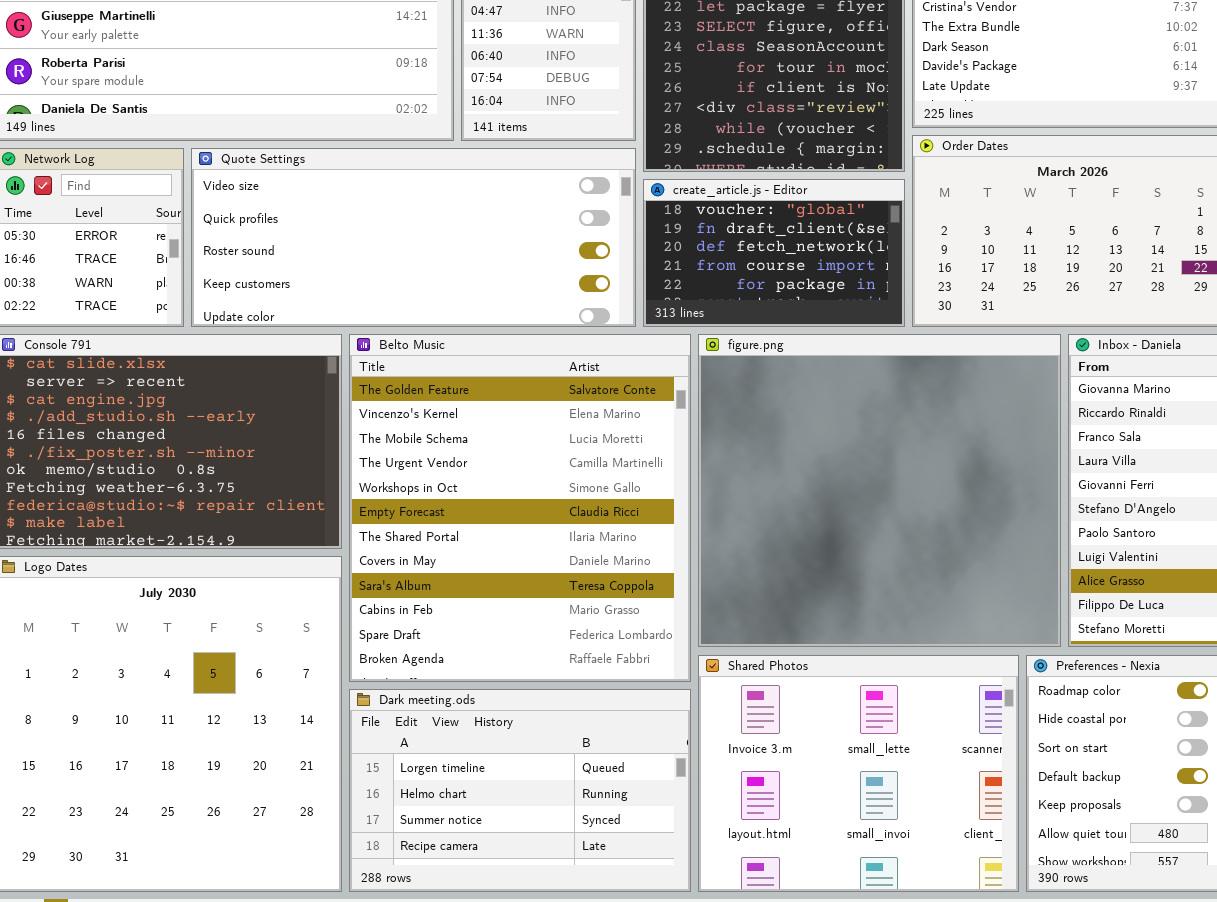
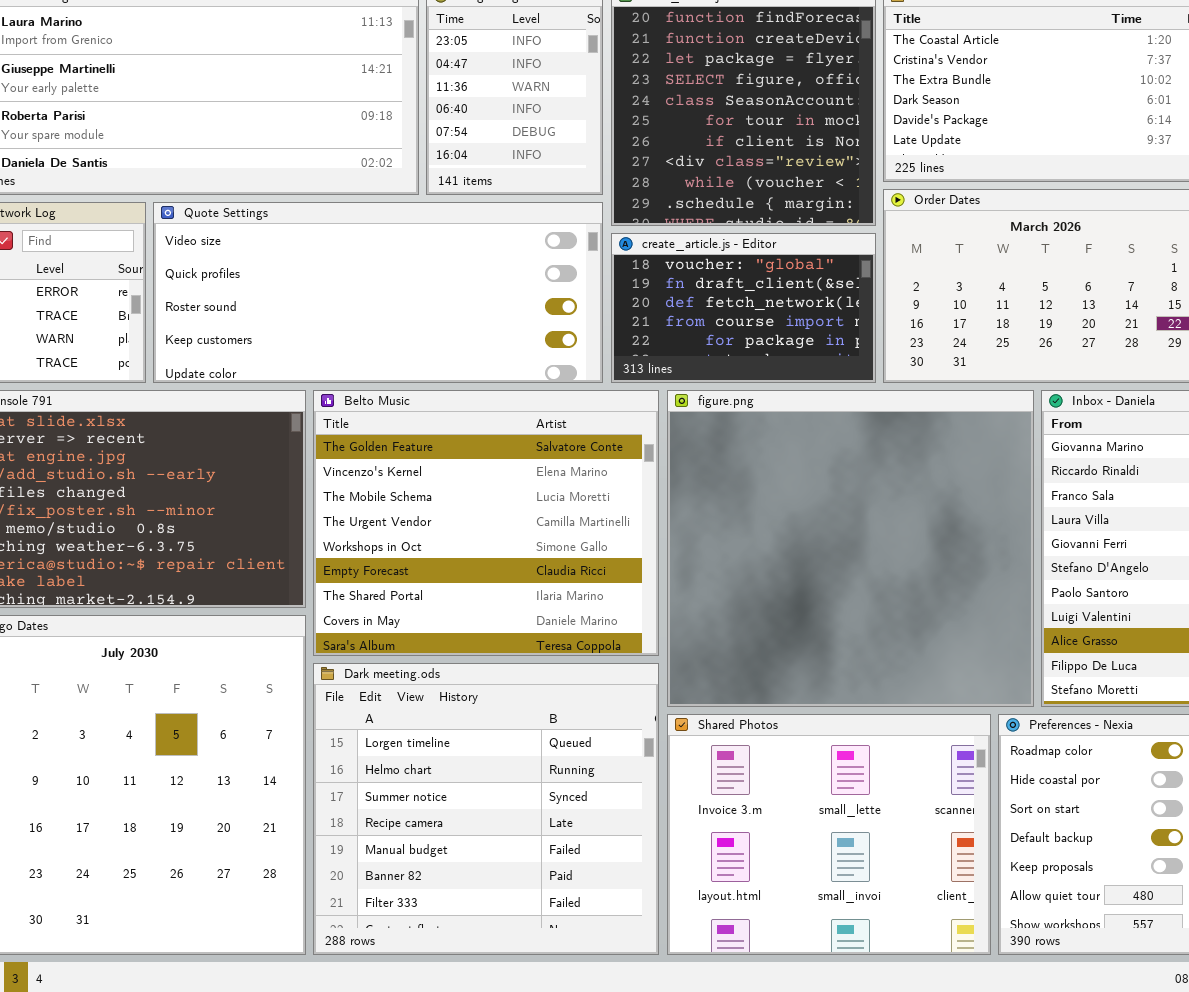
Belto Music: [349,334,691,682] -> [313,390,659,656], resized
Dark meeting.ods: [349,689,691,892] -> [313,663,659,955], resized

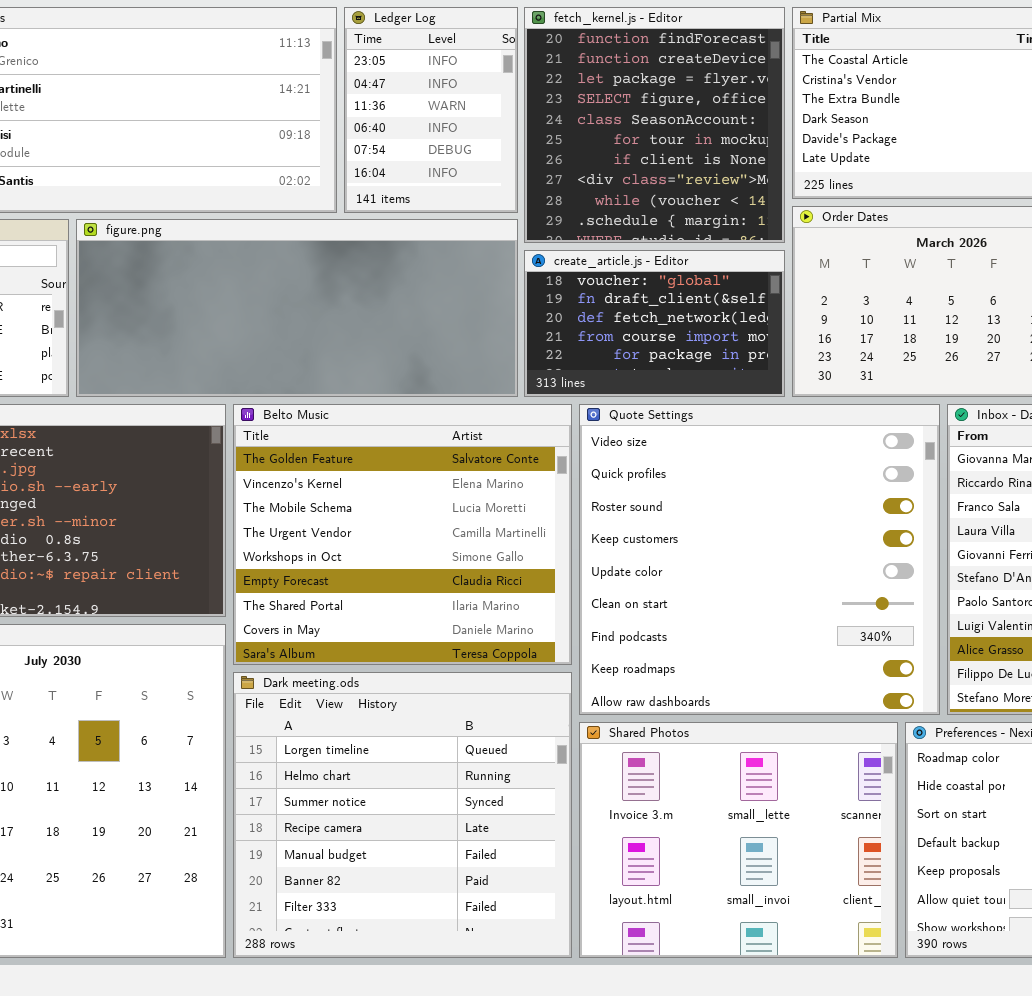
Quote Settings: [153,202,603,383] -> [579,404,940,715], moved, resized
figure.png: [667,390,1034,707] -> [76,219,518,397], moved, resized

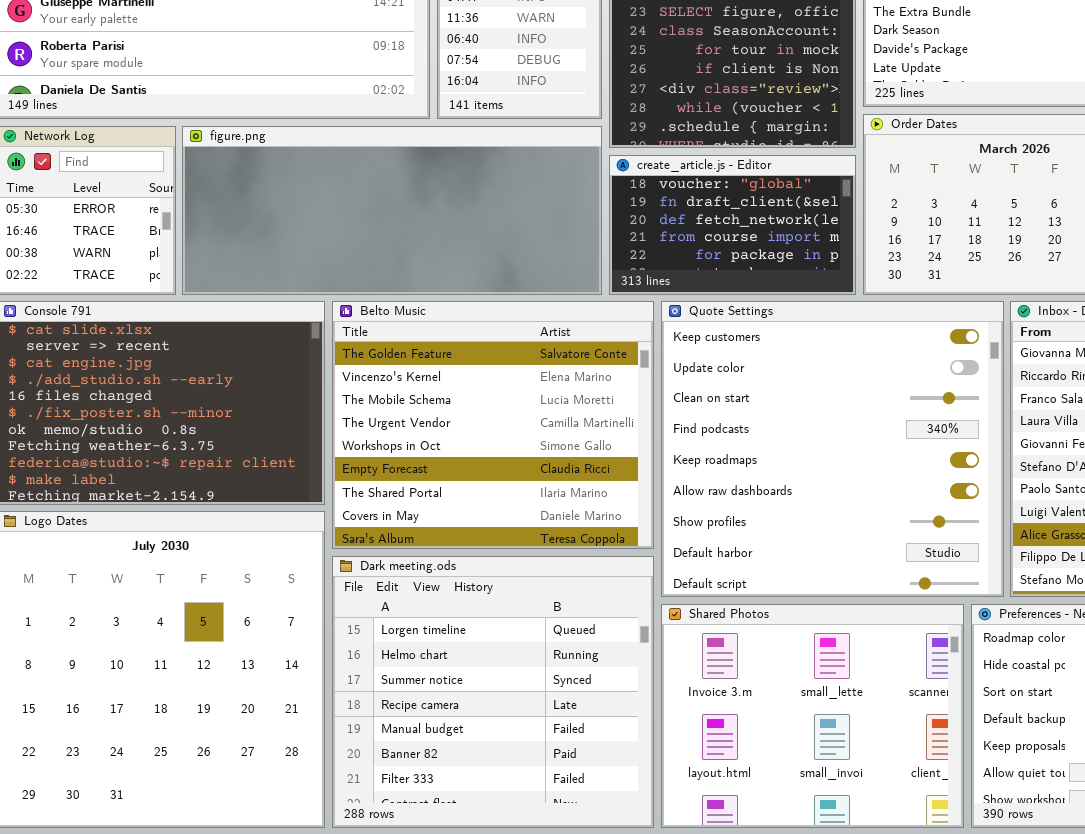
Quote Settings: [579,404,940,715] -> [661,301,1004,597], scrolled down 3 rows

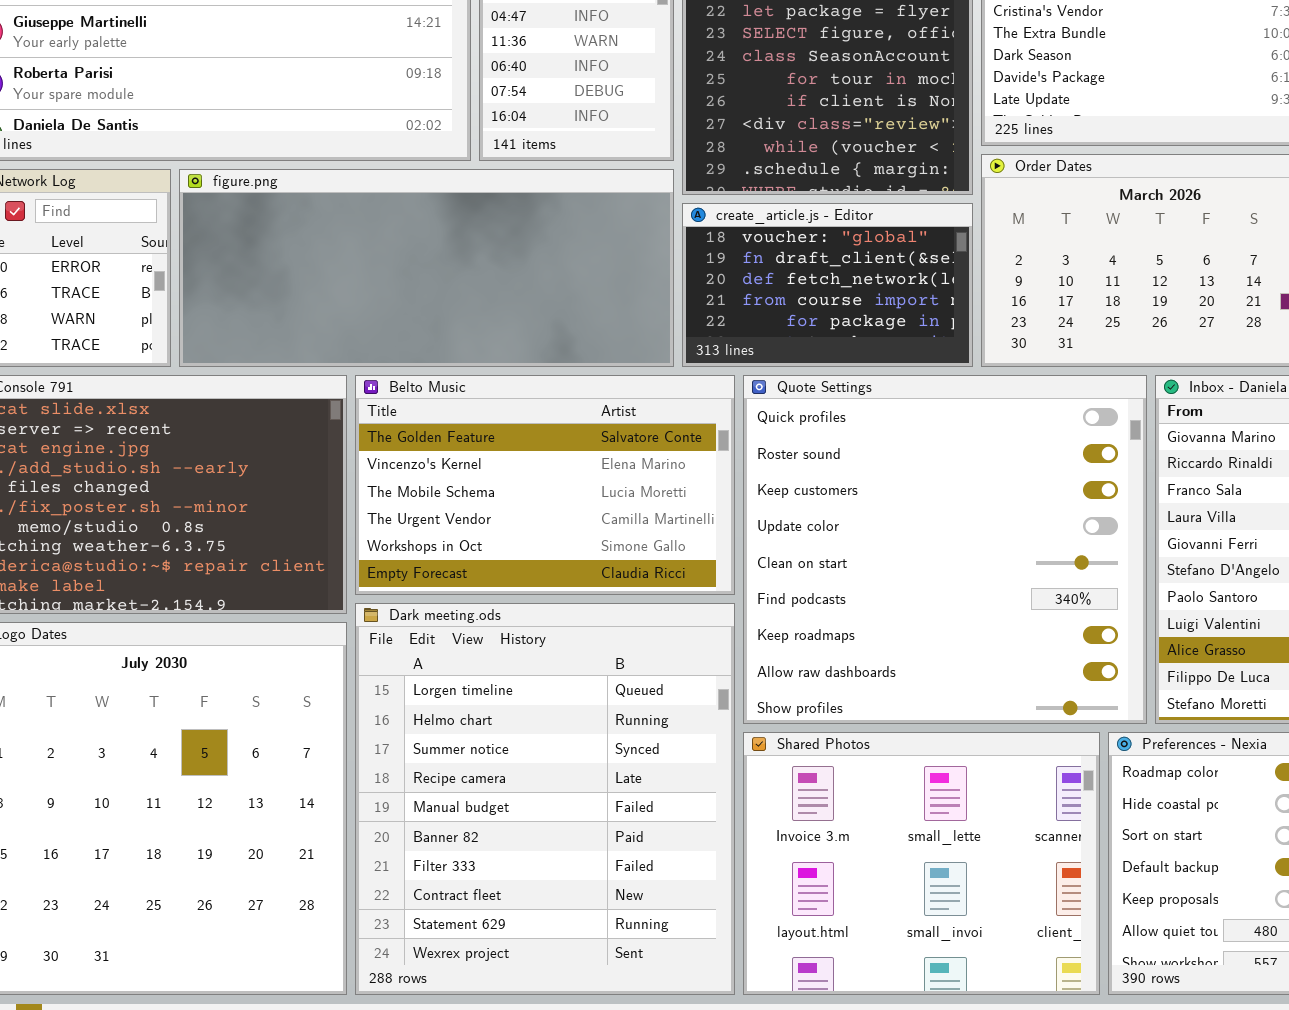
Belto Music: [332,301,654,549] -> [355,375,735,595], resized
Quote Settings: [661,301,1004,597] -> [743,375,1147,724], scrolled up 2 rows
Dark meeting.ods: [332,556,654,828] -> [355,603,735,995], resized

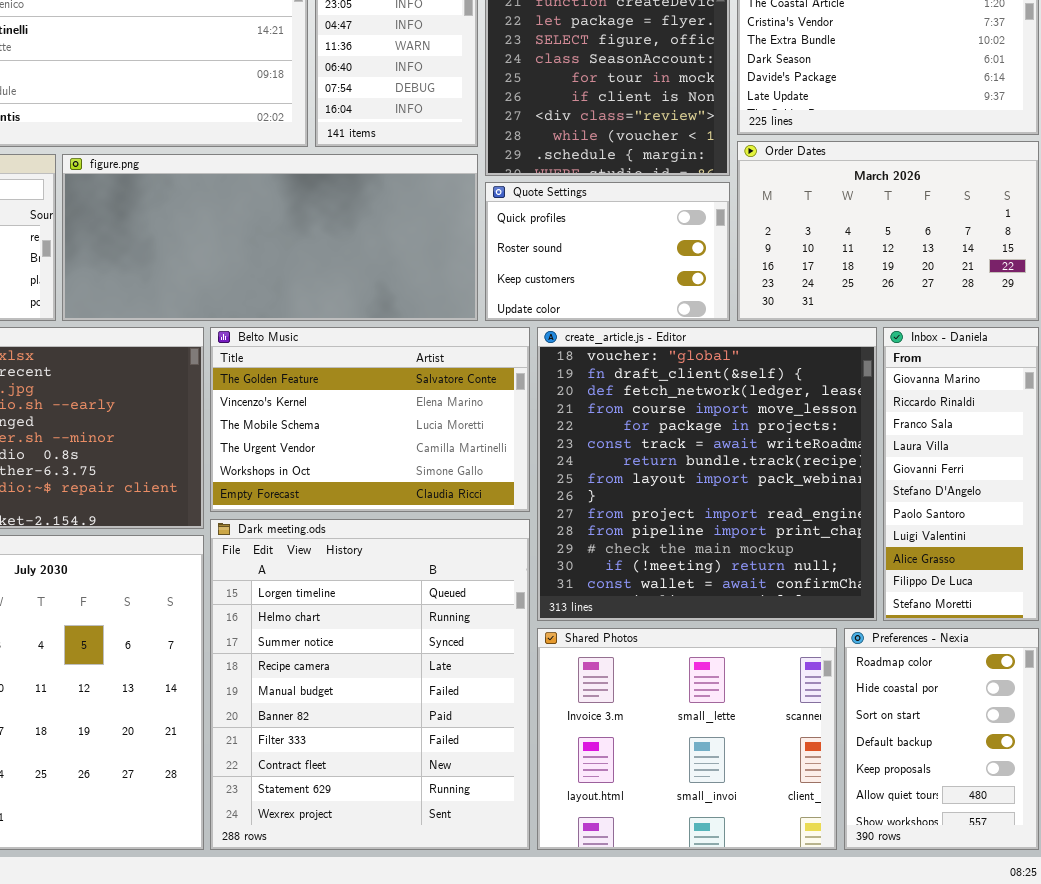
create_article.js - Editor: [682,203,973,367] -> [537,327,877,621], moved, resized
Quote Settings: [743,375,1147,724] -> [485,182,730,321], moved, resized

